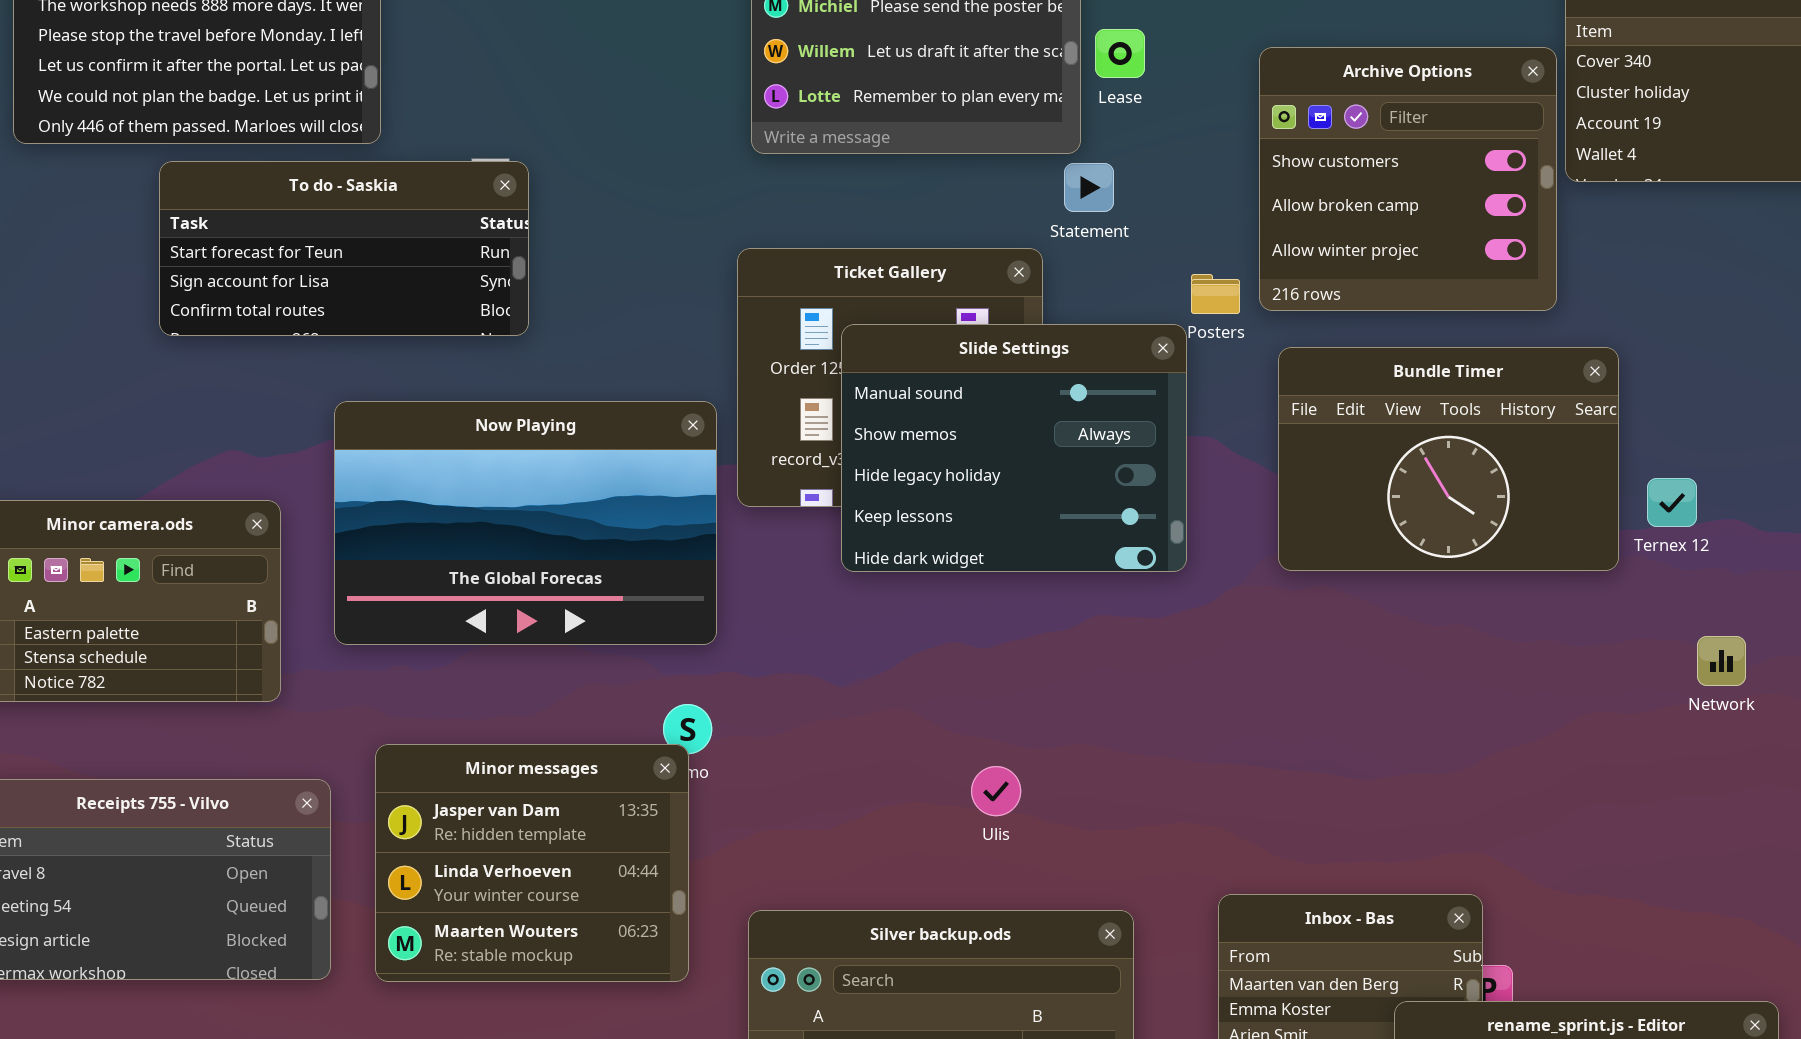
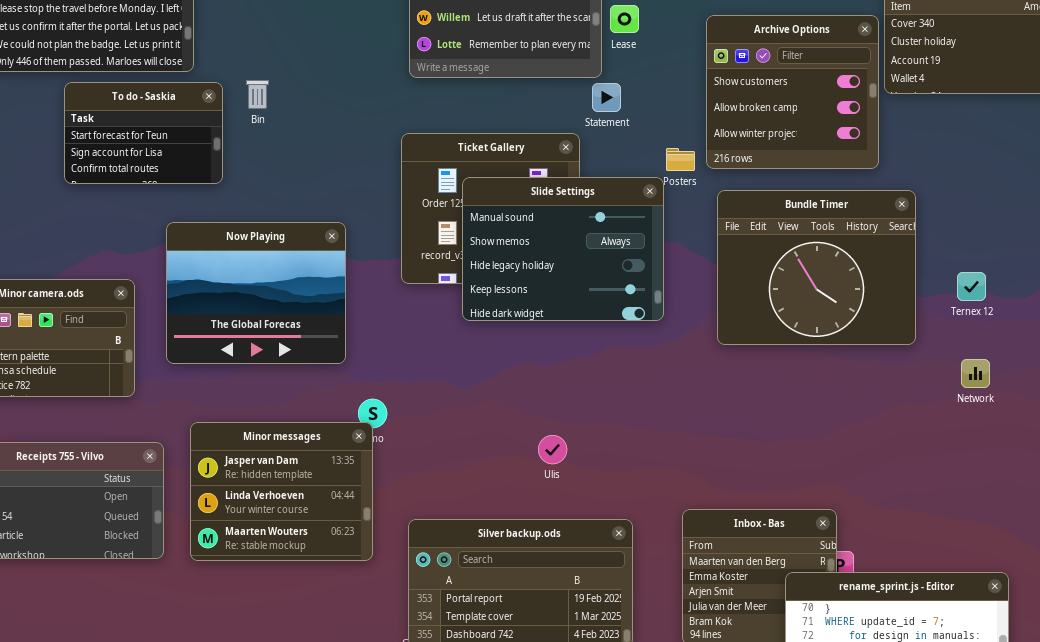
To do - Saskia: [159,161,529,336] -> [64,82,223,184], resized
Bundle Timer: [1278,347,1619,571] -> [717,190,916,345], resized
Now Playing: [334,401,717,645] -> [166,222,346,364], resized
Ternex 12: [1647,478,1697,527] -> [957,272,986,301], moved

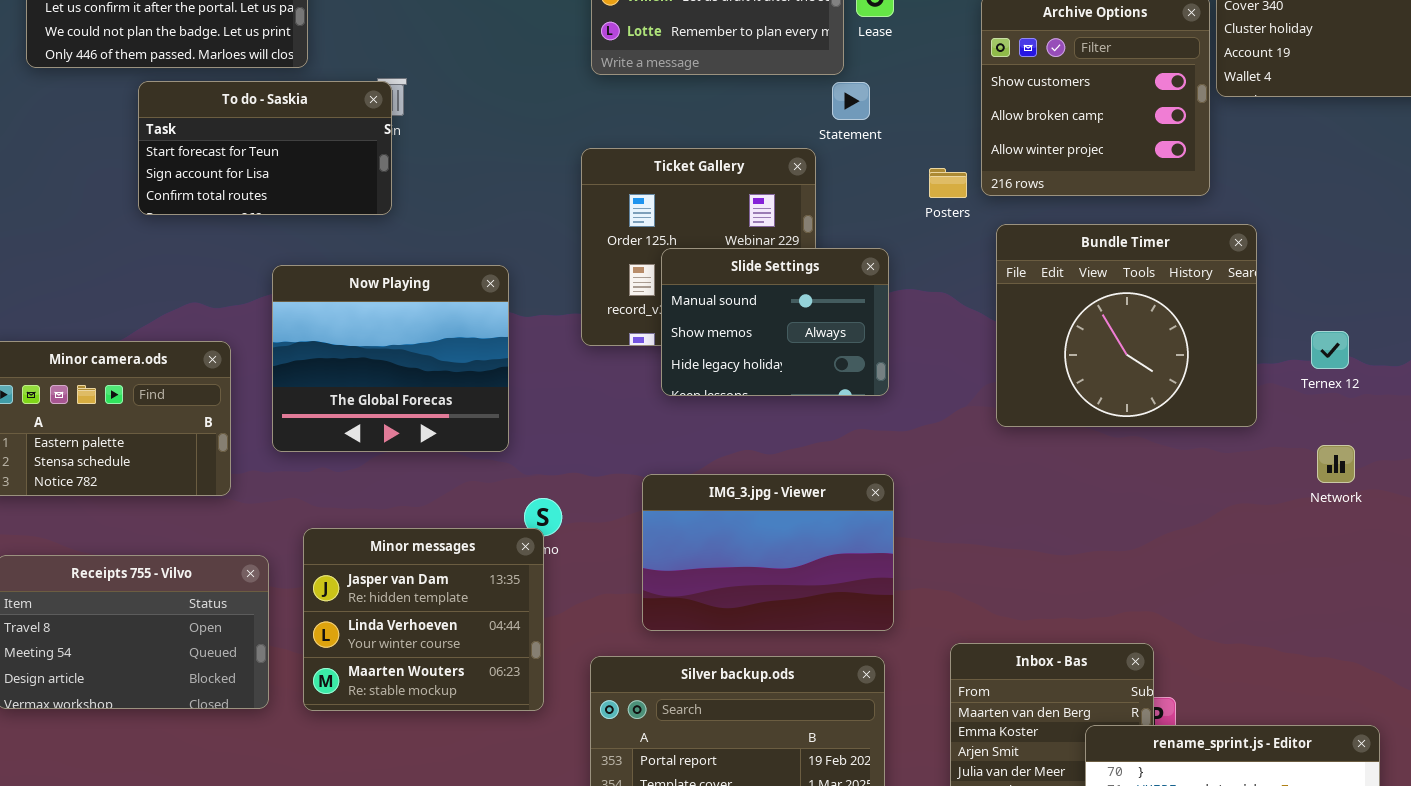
To do - Saskia: [64,82,223,184] -> [138,81,392,215], resized
Slide Settings: [462,177,664,321] -> [661,248,889,396], resized
IMG_3.jpg - Viewer: none -> [642,474,894,631], opened

